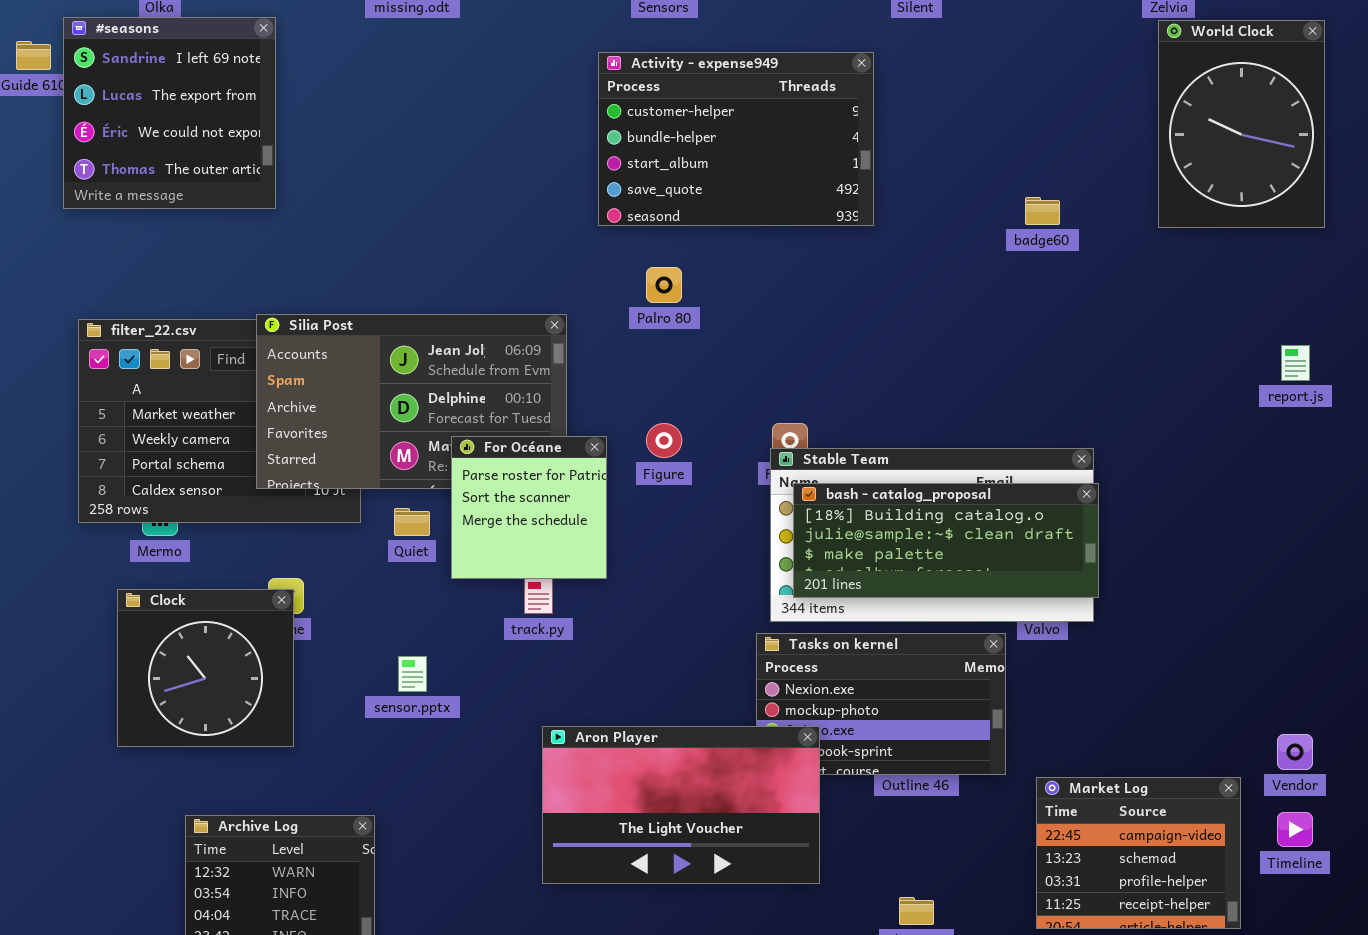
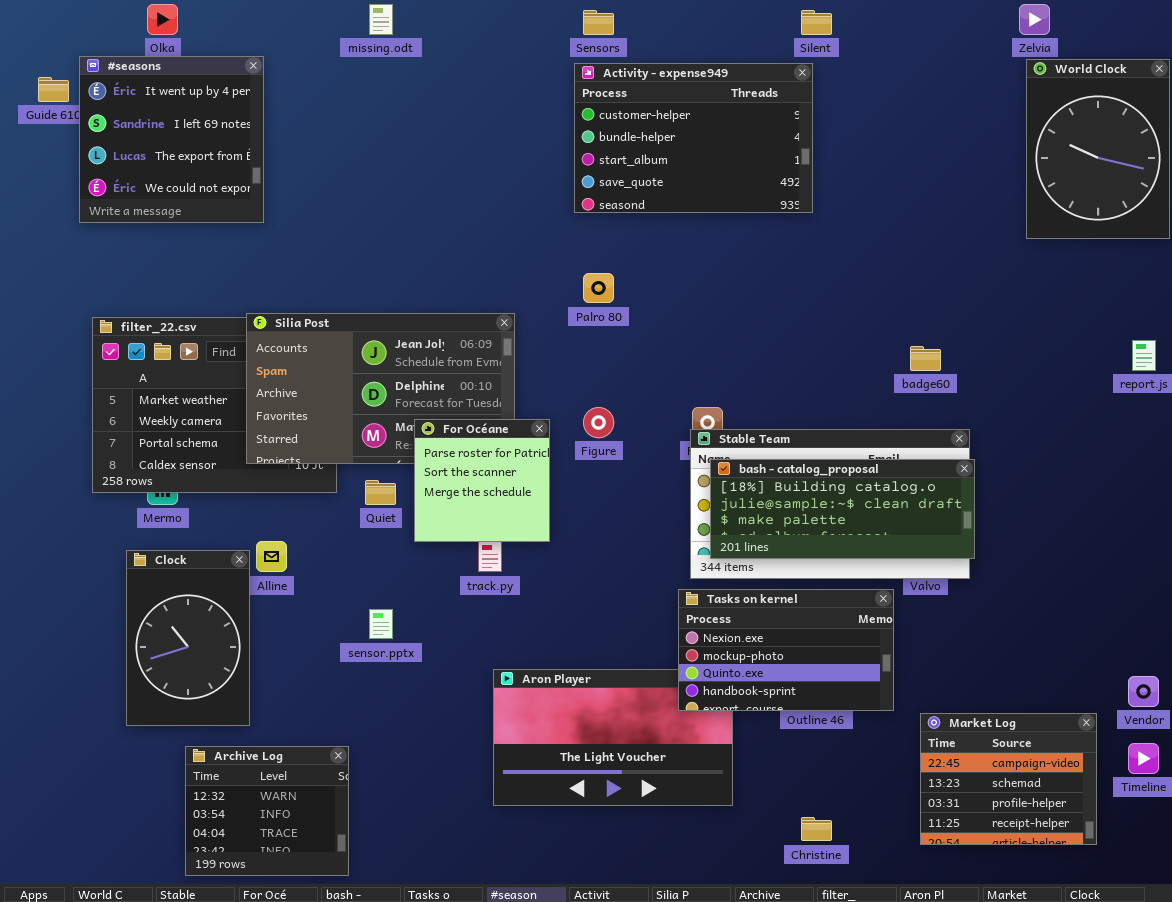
#seasons: [63,17,276,209] -> [79,56,264,223], scrolled up 1 row
Activity - expense949: [598,52,874,226] -> [574,63,813,213], moved
badge60: [1025,197,1060,225] -> [910,346,941,371], moved
Clock: [117,589,294,747] -> [126,550,250,726], resized
Tasks on kernel: [756,633,1006,775] -> [678,589,894,711], raised

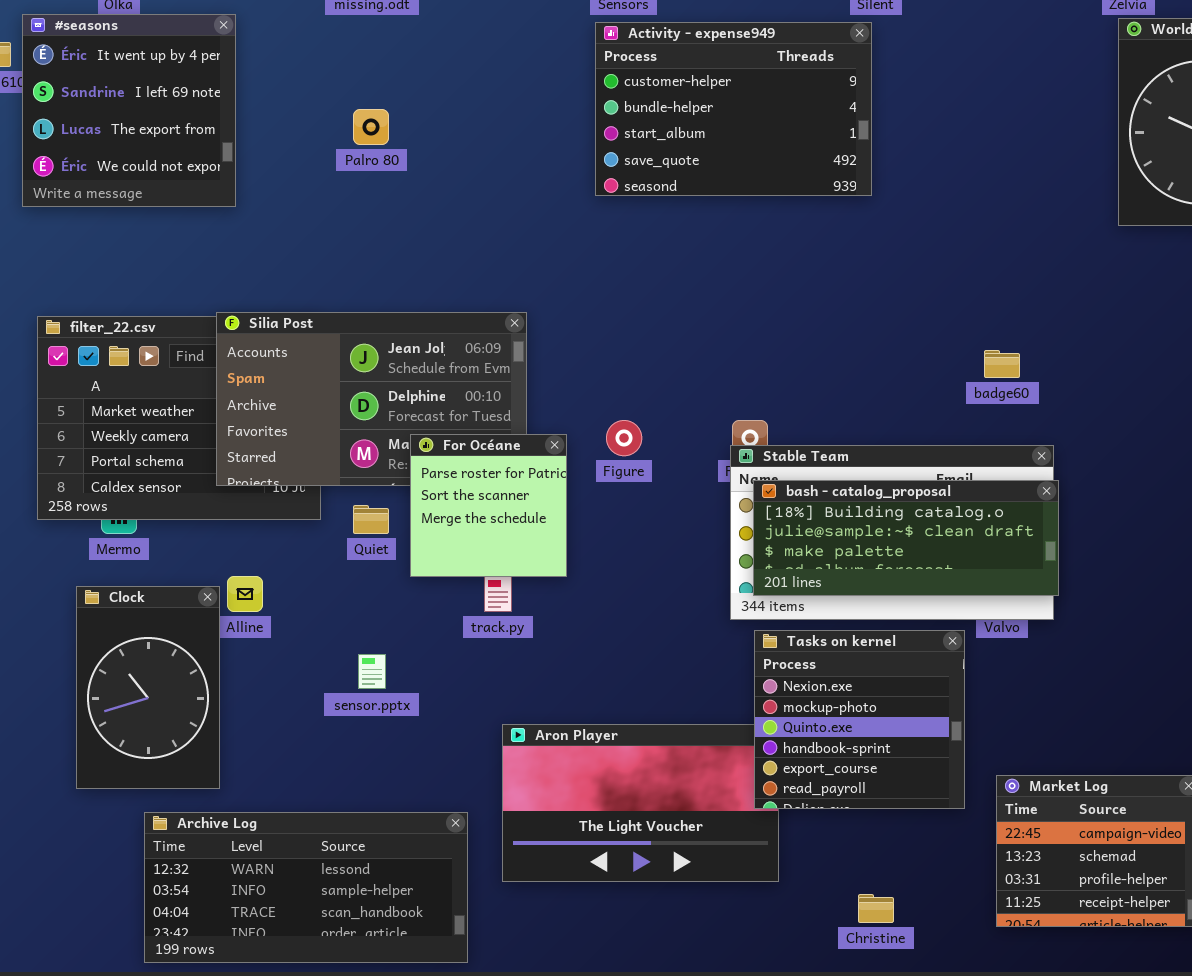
Palro 80: [583,273,614,303] -> [353,109,389,145], moved
Tasks on kernel: [678,589,894,711] -> [754,630,965,809], resized
Archive Log: [185,746,349,876] -> [144,812,468,963], resized

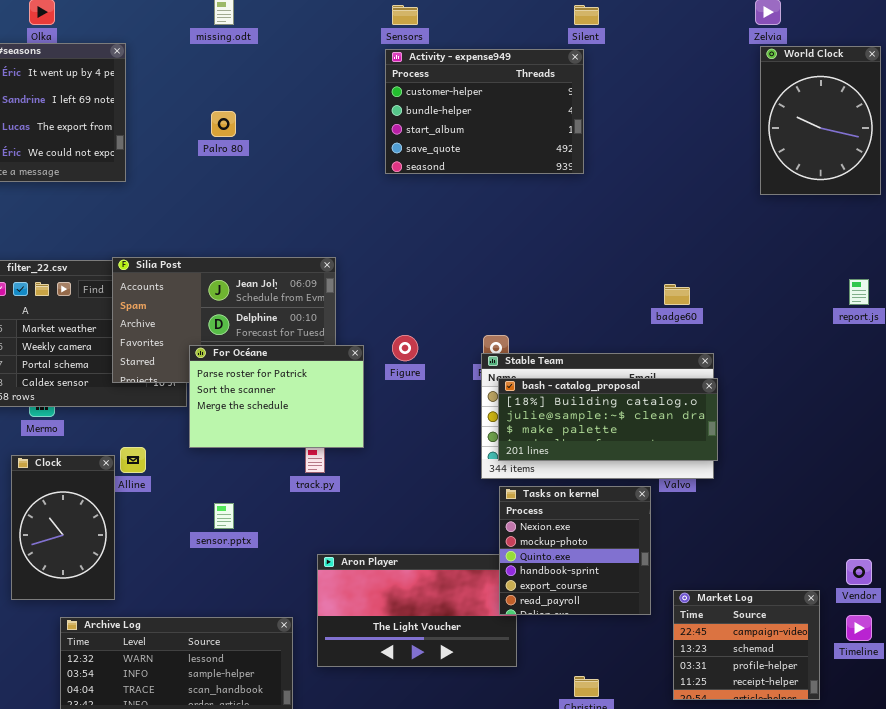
For Océane: [410,434,567,577] -> [189,345,364,448], resized

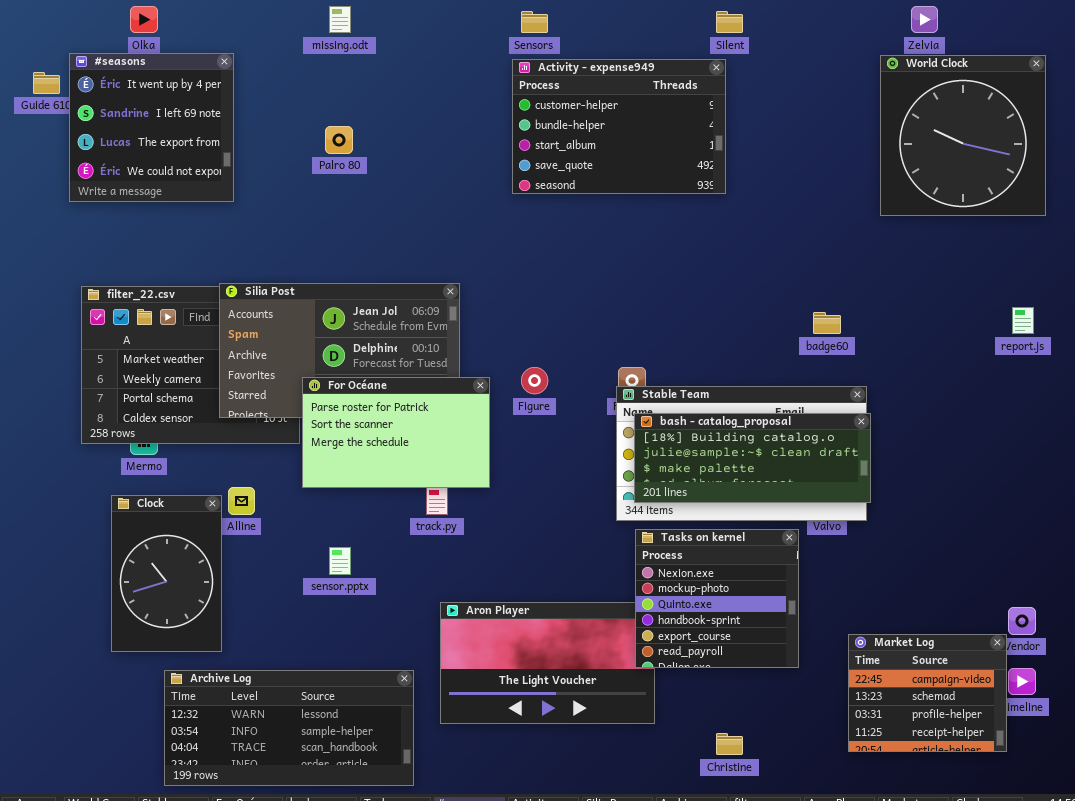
World Clock: [760,46,881,195] -> [880,55,1046,216], resized
Market Log: [673,590,820,700] -> [848,634,1007,752], moved

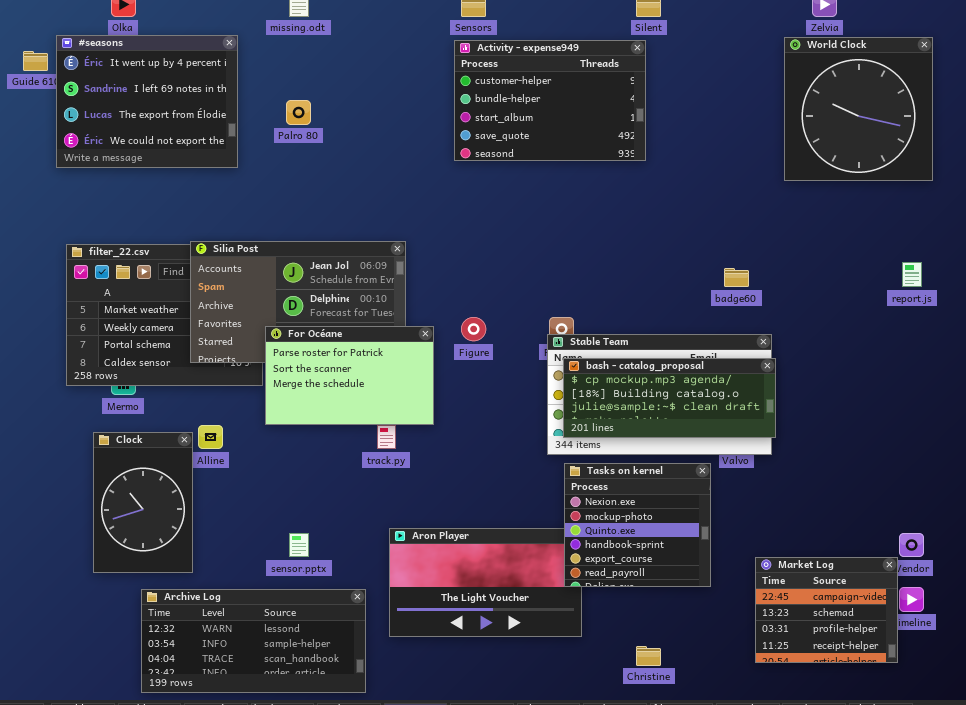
#seasons: [69,53,234,202] -> [56,35,238,168], resized
bash - catalog_proposal: [634,413,871,503] -> [563,358,776,438], scrolled up 1 row
sensor.pptx: [329,547,351,575] -> [289,533,309,557], moved

